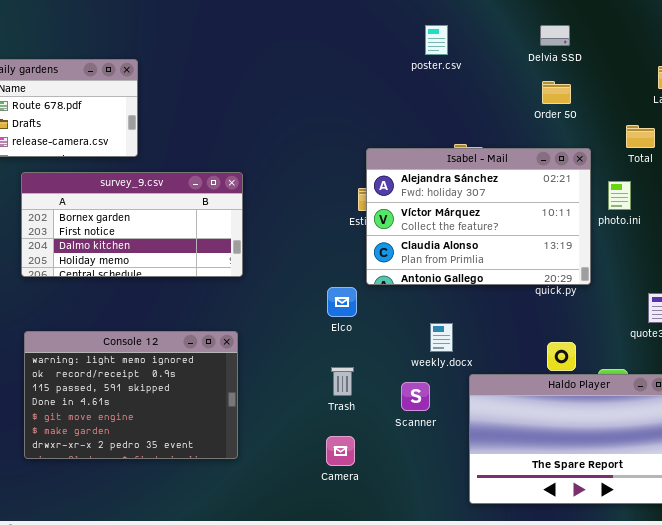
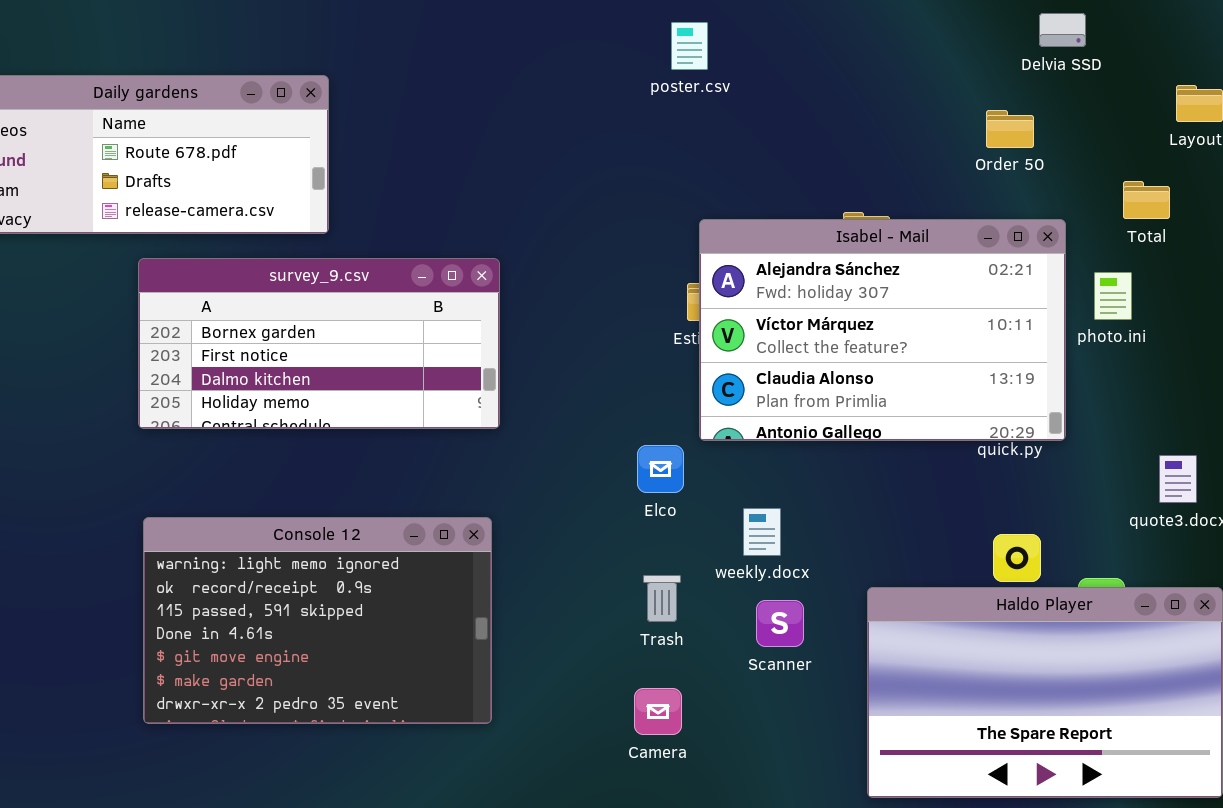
poster.csv: [425,25,448,55] -> [671,22,708,70], moved
Delvia SSD: [540,25,570,46] -> [1039,13,1086,47], moved
weekly.docx: [430,323,453,352] -> [743,508,781,556], moved

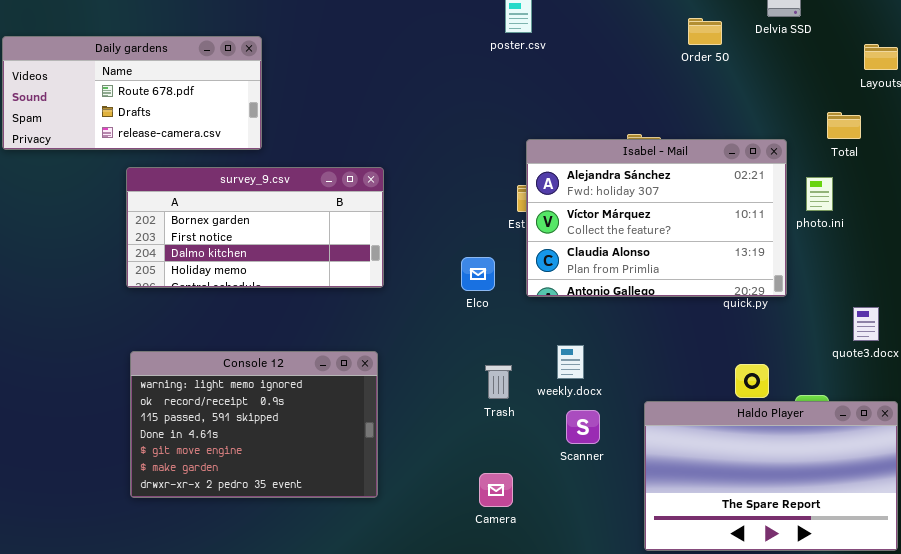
Order 50: [986,110,1034,148] -> [688,18,722,45], moved
Elco: [637,445,684,493] -> [461,257,495,291], moved
Trash: [643,575,681,622] -> [485,365,512,399], moved

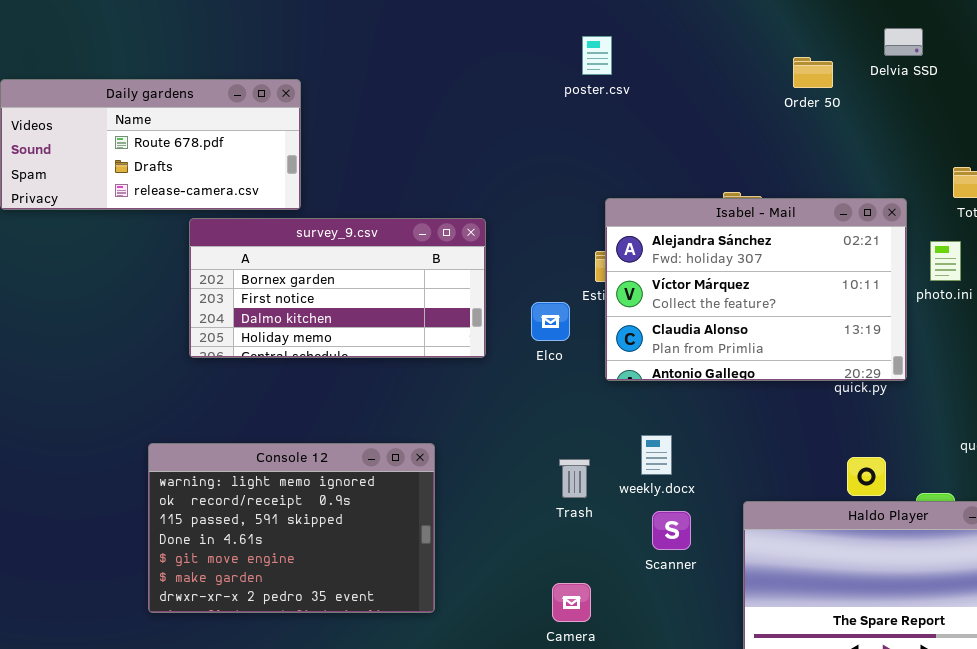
survey_9.csv: [126,167,384,288] -> [189,218,486,358], moved
Elco: [461,257,495,291] -> [531,302,570,341], moved

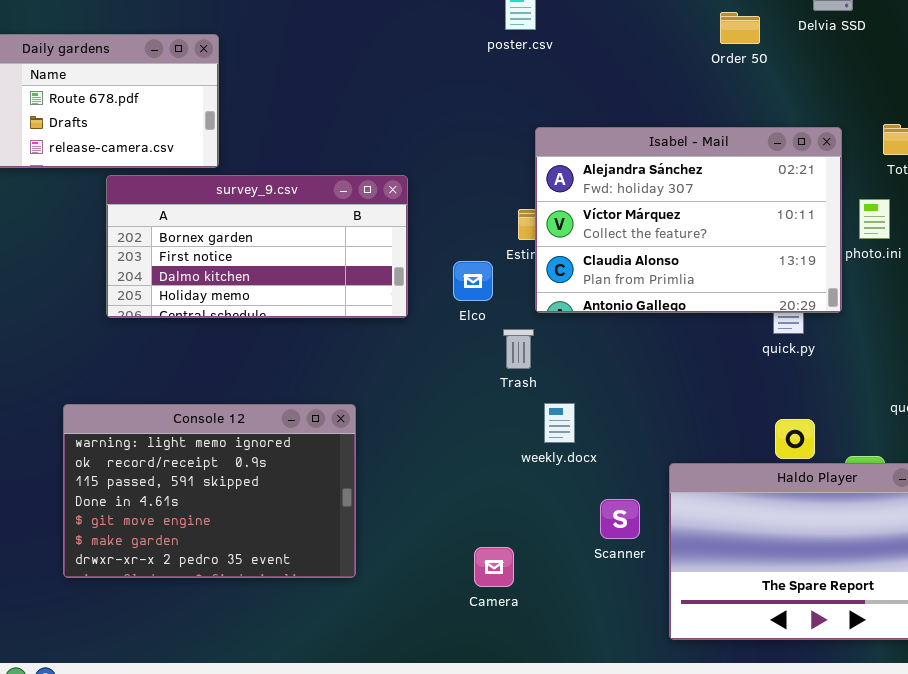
Isabel - Mail: [605,198,907,381] -> [535,127,842,313], moved
weekly.docx: [641,435,672,475] -> [544,403,575,443], moved
Trash: [559,459,590,498] -> [503,329,534,369], moved
Scanner: [652,511,691,550] -> [600,499,640,539], moved

